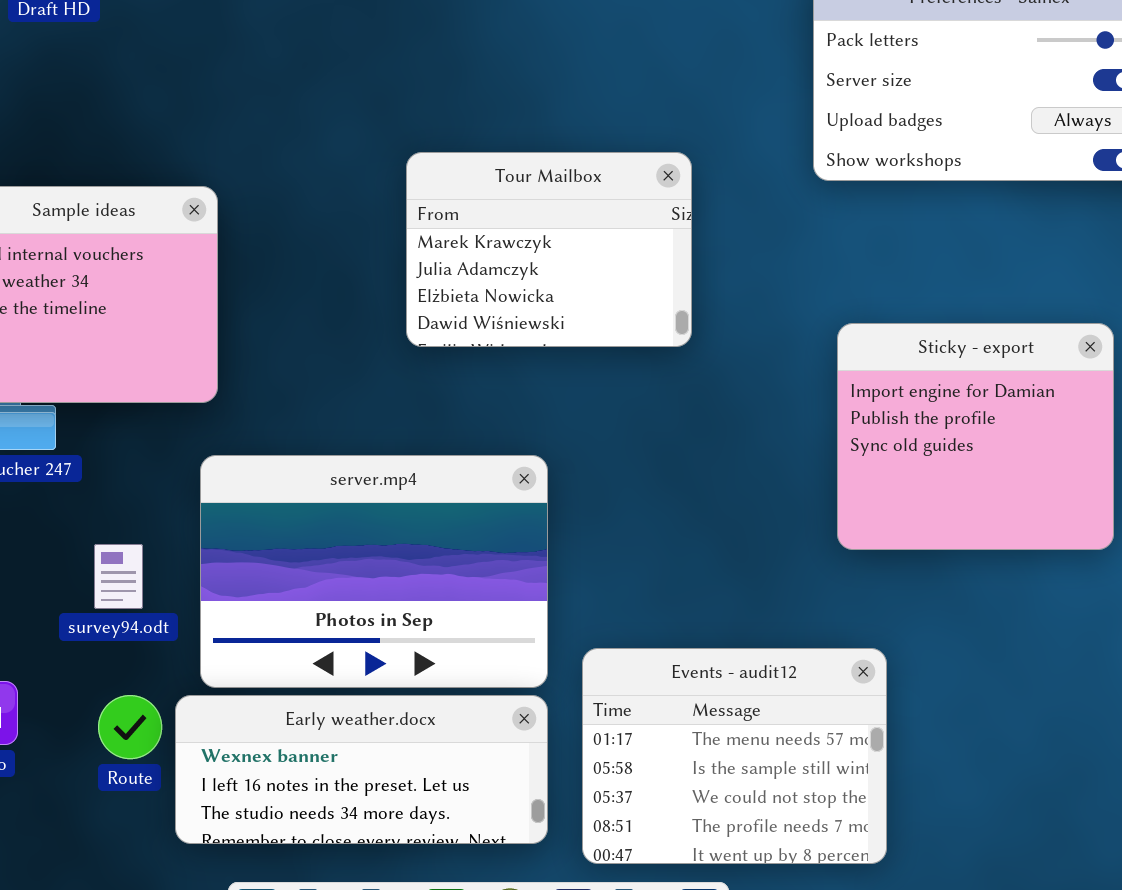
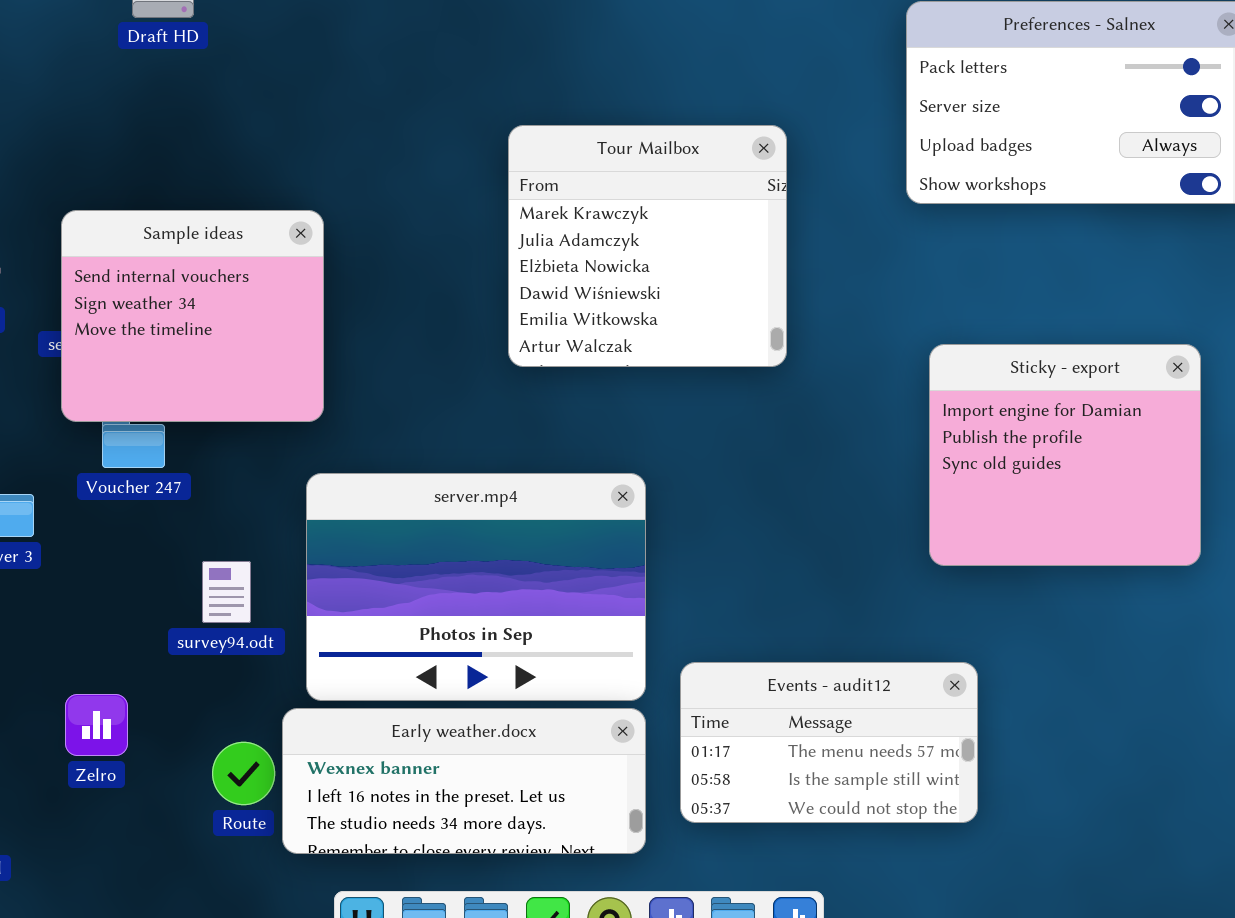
Tour Mailbox: [406,152,692,347] -> [508,125,787,367], resized
Events - audit12: [582,648,887,864] -> [680,662,978,823], resized
Route: [98,695,162,759] -> [212,742,275,805], moved

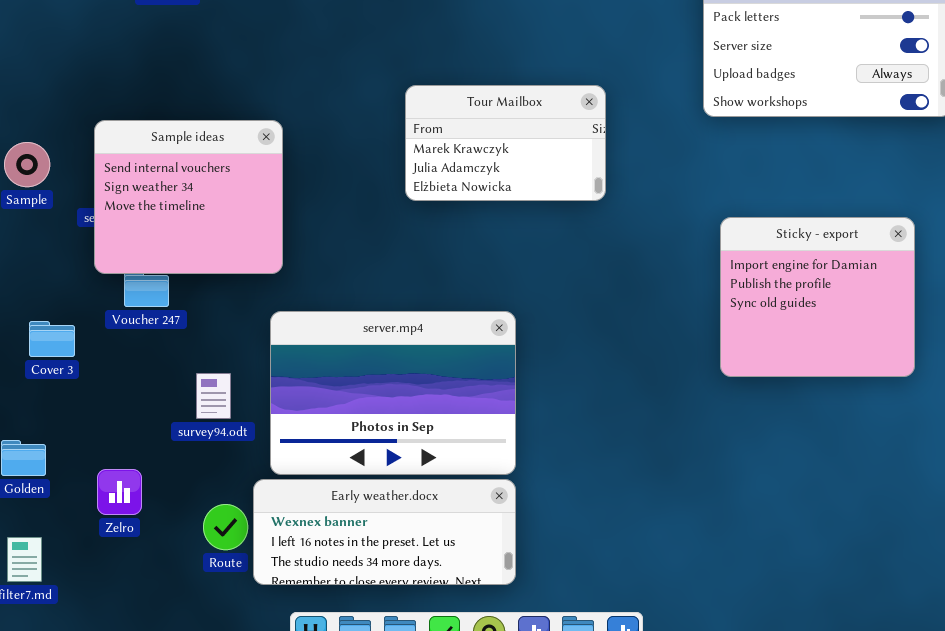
Tour Mailbox: [508,125,787,367] -> [405,85,606,201], moved, resized
Events - audit12: [680,662,978,823] -> none, closed

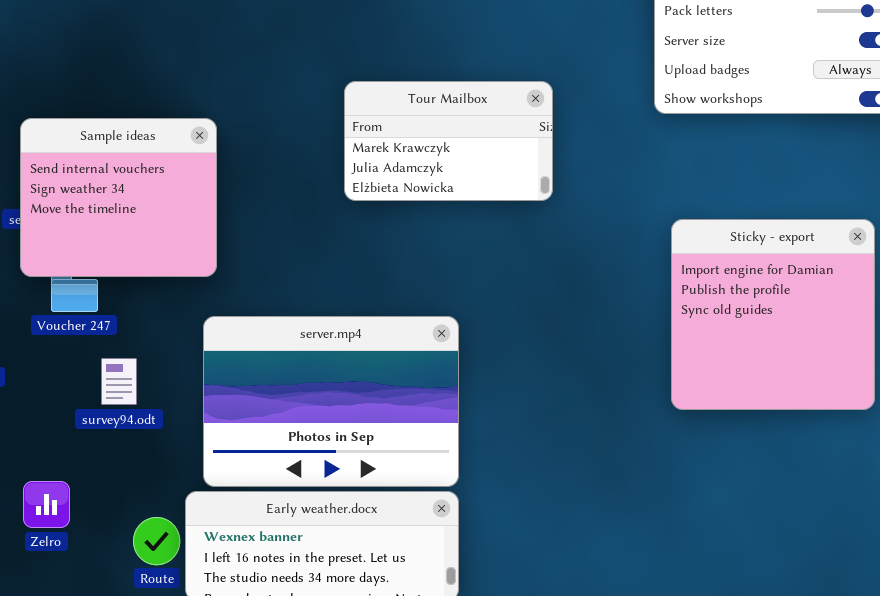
Sticky - export: [720,217,915,377] -> [671,219,875,410], resized
survey94.odt: [196,373,231,419] -> [101,358,137,405], moved

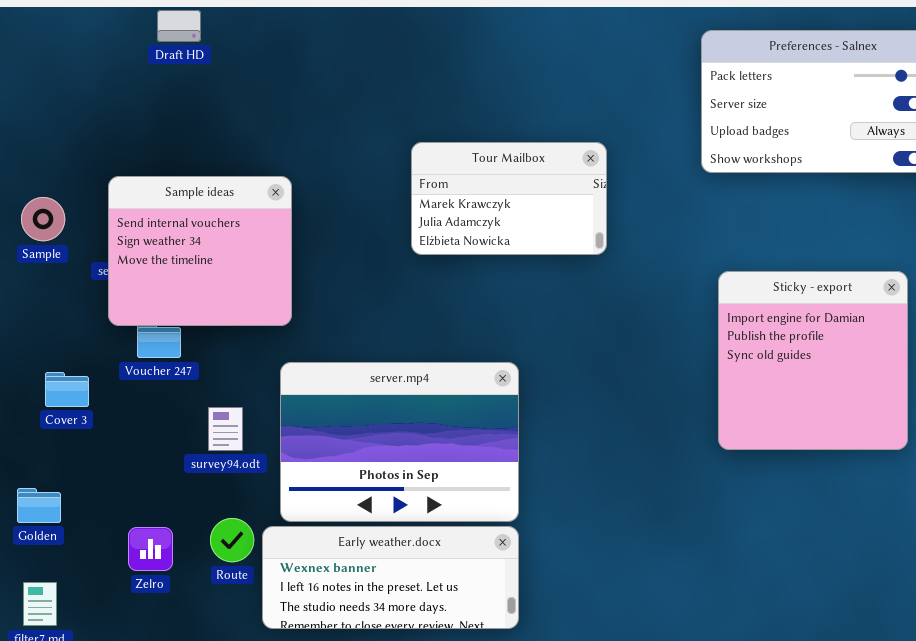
survey94.odt: [101,358,137,405] -> [208,407,243,451], moved
Zelro: [23,481,70,528] -> [128,527,173,571], moved
Route: [133,517,180,565] -> [210,518,254,562], moved

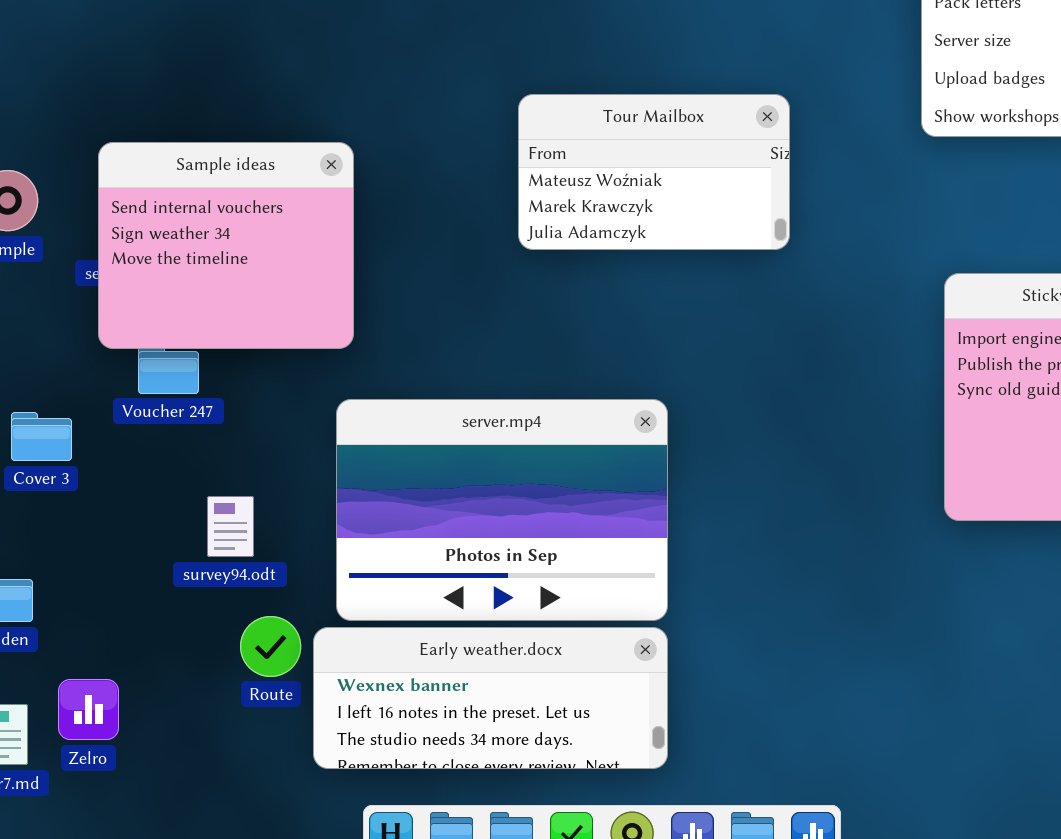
Tour Mailbox: [411,142,607,255] -> [518,94,790,250], scrolled up 1 row
survey94.odt: [208,407,243,451] -> [207,496,254,557], moved
Zelro: [128,527,173,571] -> [58,679,119,740], moved

